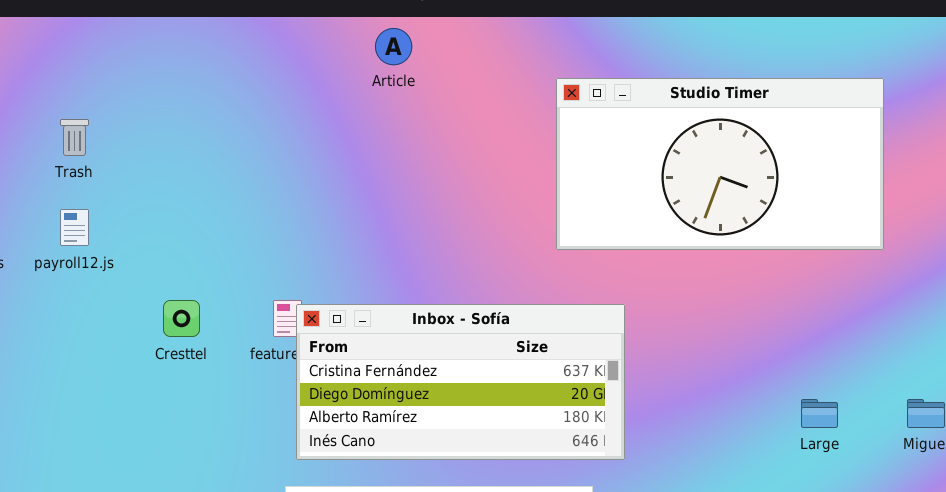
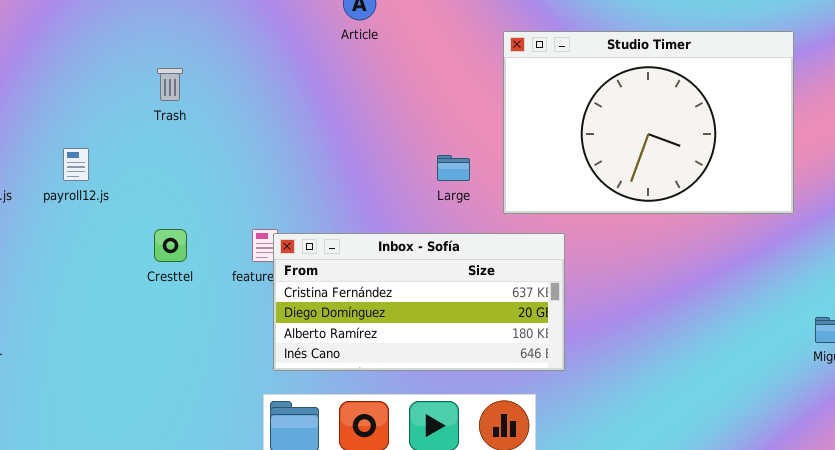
Studio Timer: [556,78,884,250] -> [503,31,794,214], resized
Trash: [60,119,89,156] -> [157,68,183,101], moved
Large: [801,399,838,428] -> [437,155,470,181], moved

